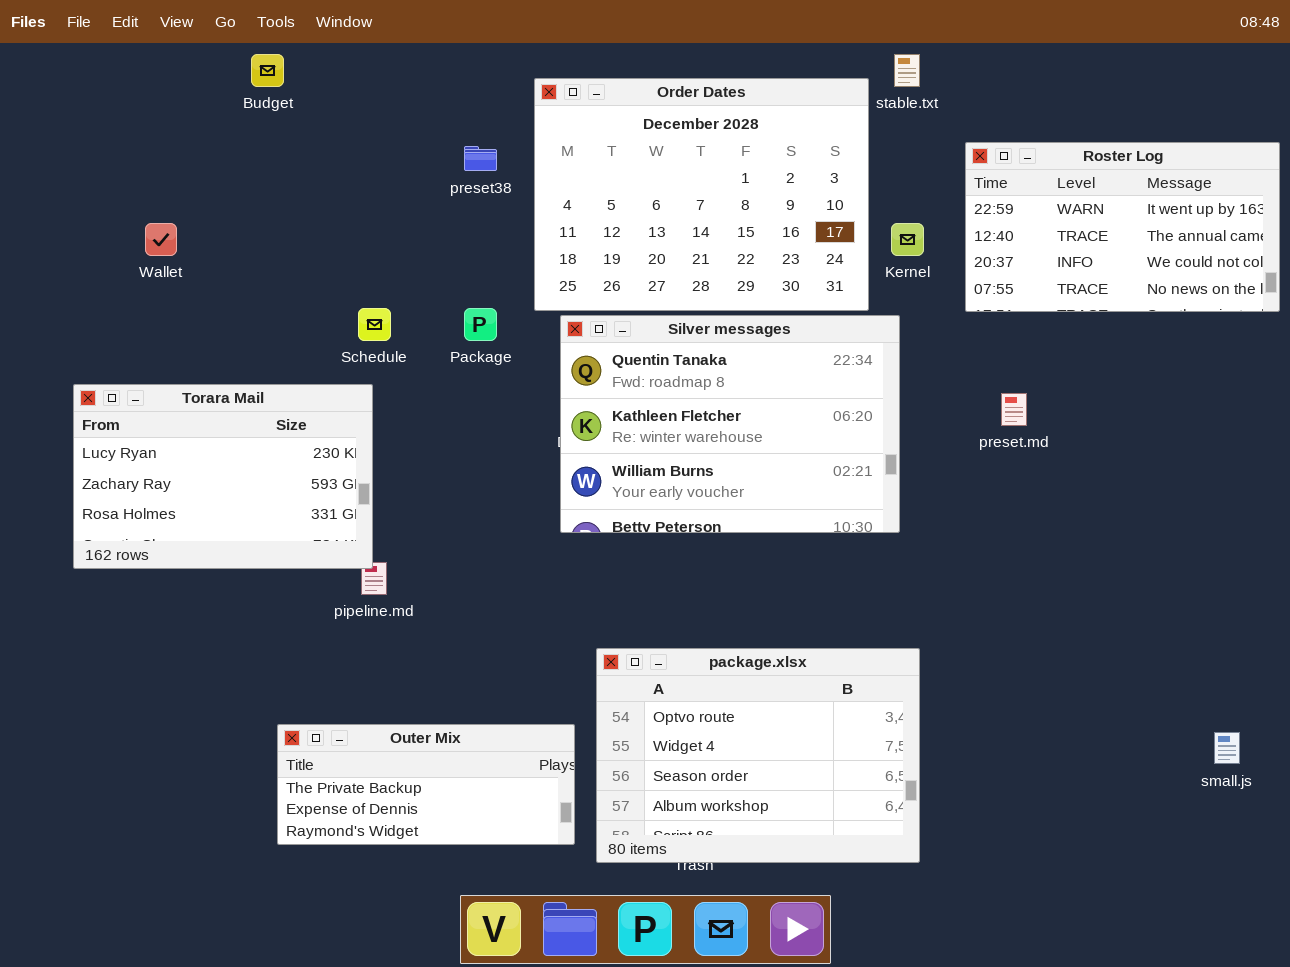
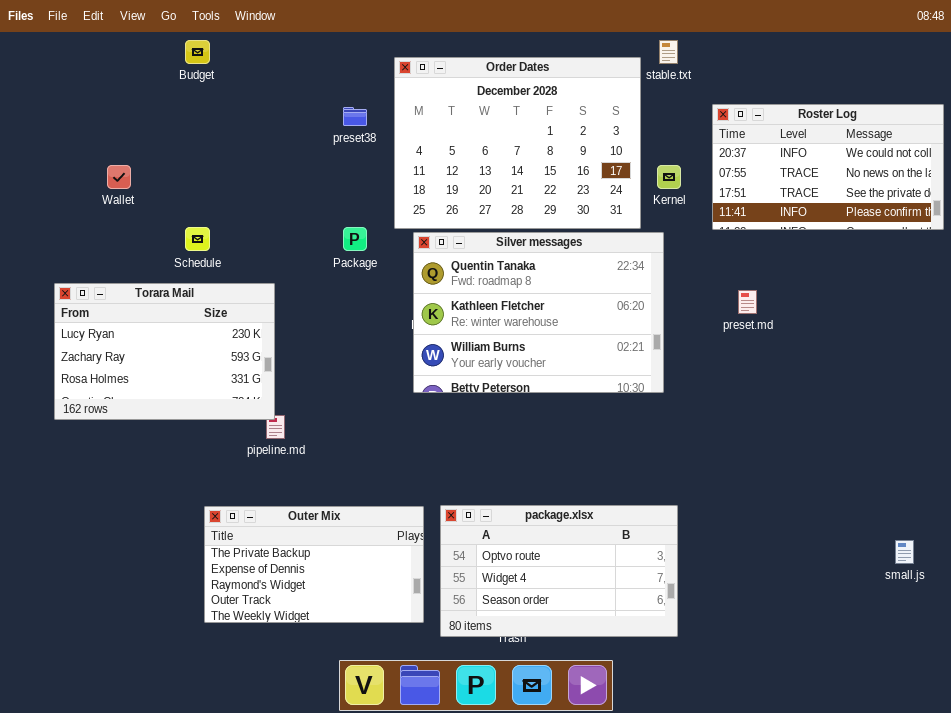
Roster Log: [965,142,1280,312] -> [712,104,944,230], scrolled down 2 rows
Schedule: [358,308,391,341] -> [185,227,210,251], moved
package.xlsx: [596,648,920,863] -> [440,505,678,637], resized
Outer Mix: [277,724,575,845] -> [204,506,424,623], resized

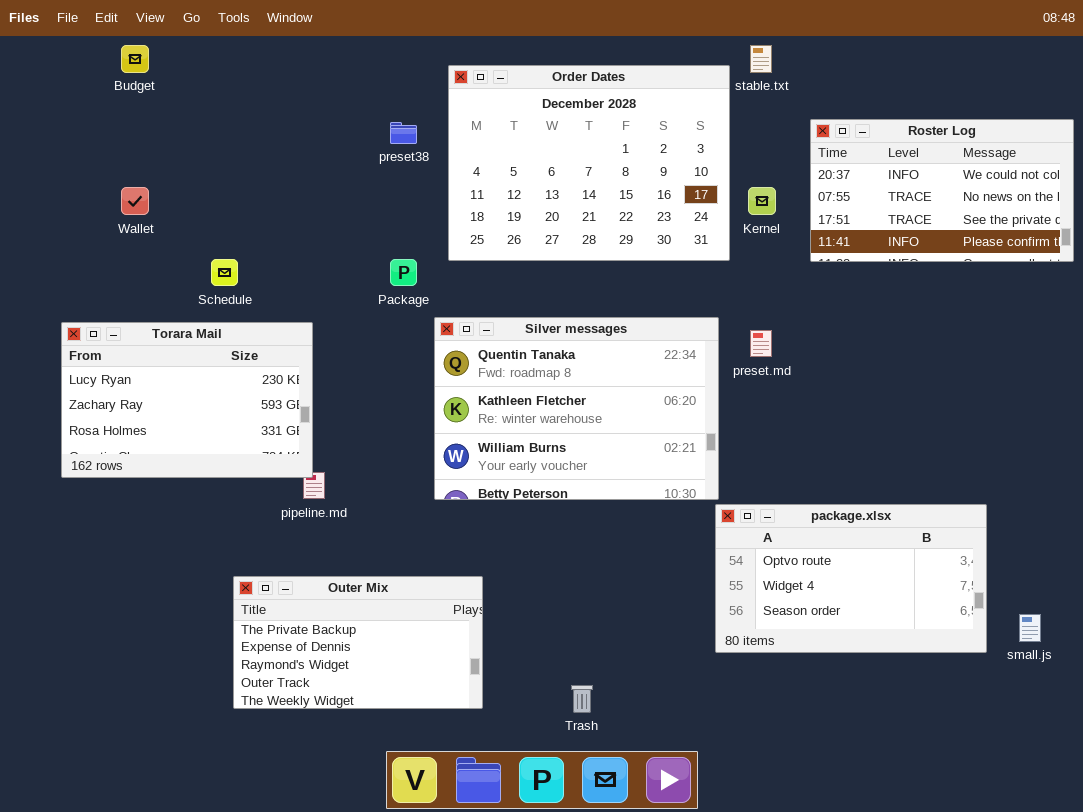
Budget: [185,40,210,64] -> [121,45,149,73], moved
Silver messages: [413,232,664,393] -> [434,317,719,500], moved
preset.md: [738,290,757,314] -> [750,330,772,357], moved
package.xlsx: [440,505,678,637] -> [715,504,987,653], moved

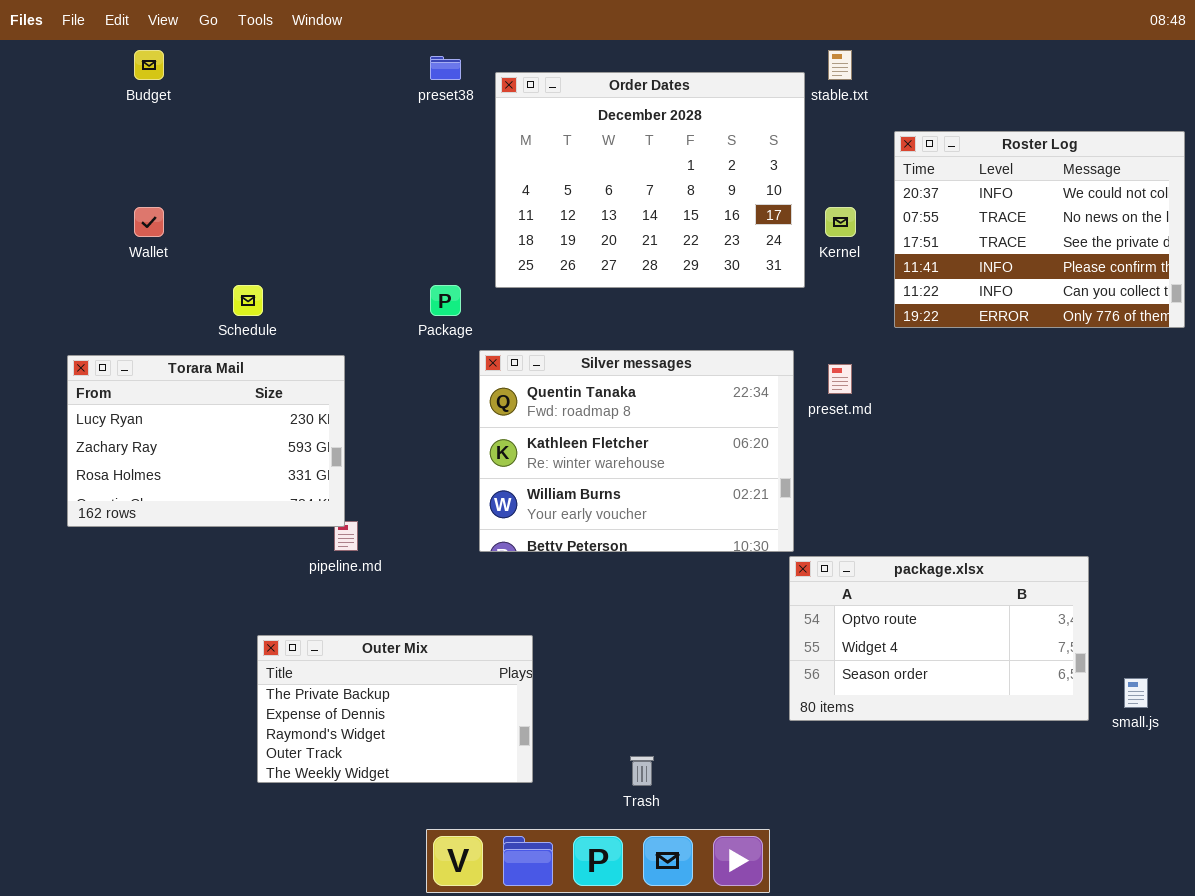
Roster Log: [810,119,1074,262] -> [894,131,1185,328], resized
preset38: [390,122,417,144] -> [430,56,461,80], moved

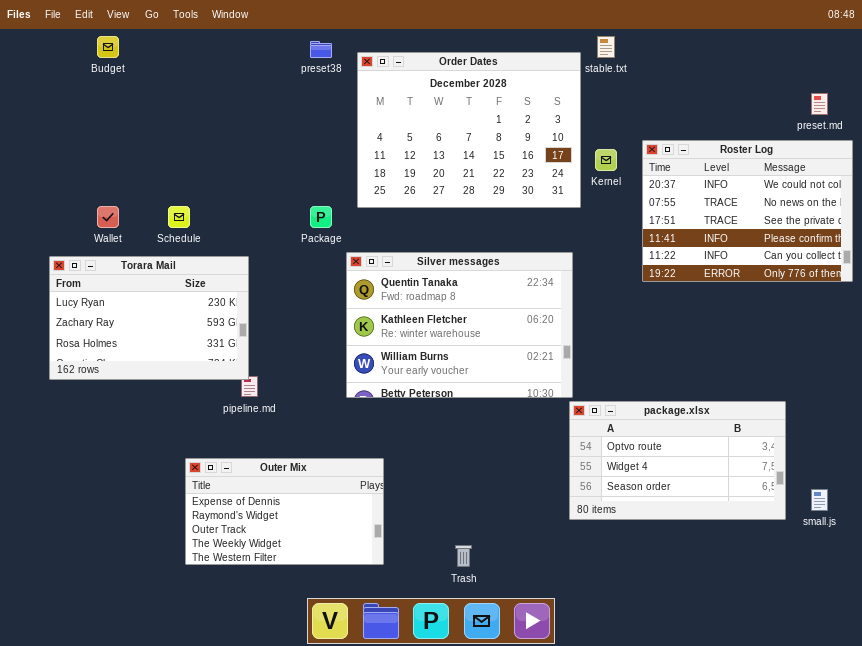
Roster Log: [894,131,1185,328] -> [642,140,853,282], moved
Wallet: [134,207,164,237] -> [97,206,119,228], moved
preset.md: [828,364,852,394] -> [811,93,828,115], moved
Outer Mix: [257,635,533,783] -> [185,458,384,565], scrolled down 1 row

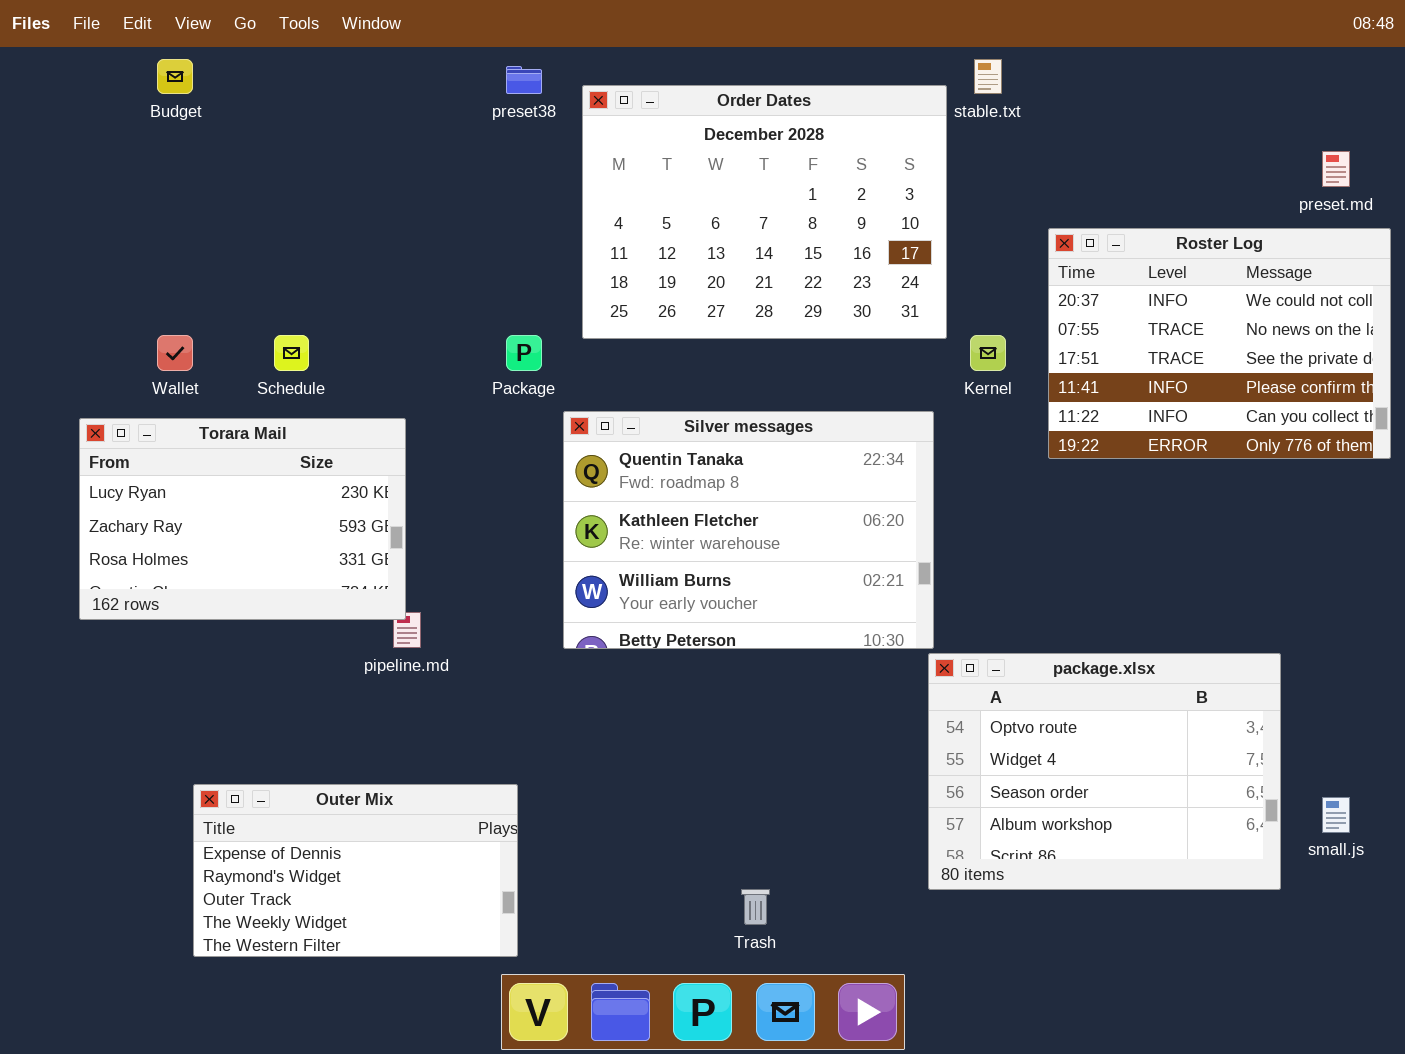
Kernel: [595,149,617,171] -> [970,335,1006,371], moved
package.xlsx: [569,401,786,520] -> [928,653,1281,890], resized
Outer Mix: [185,458,384,565] -> [193,784,518,957], moved

